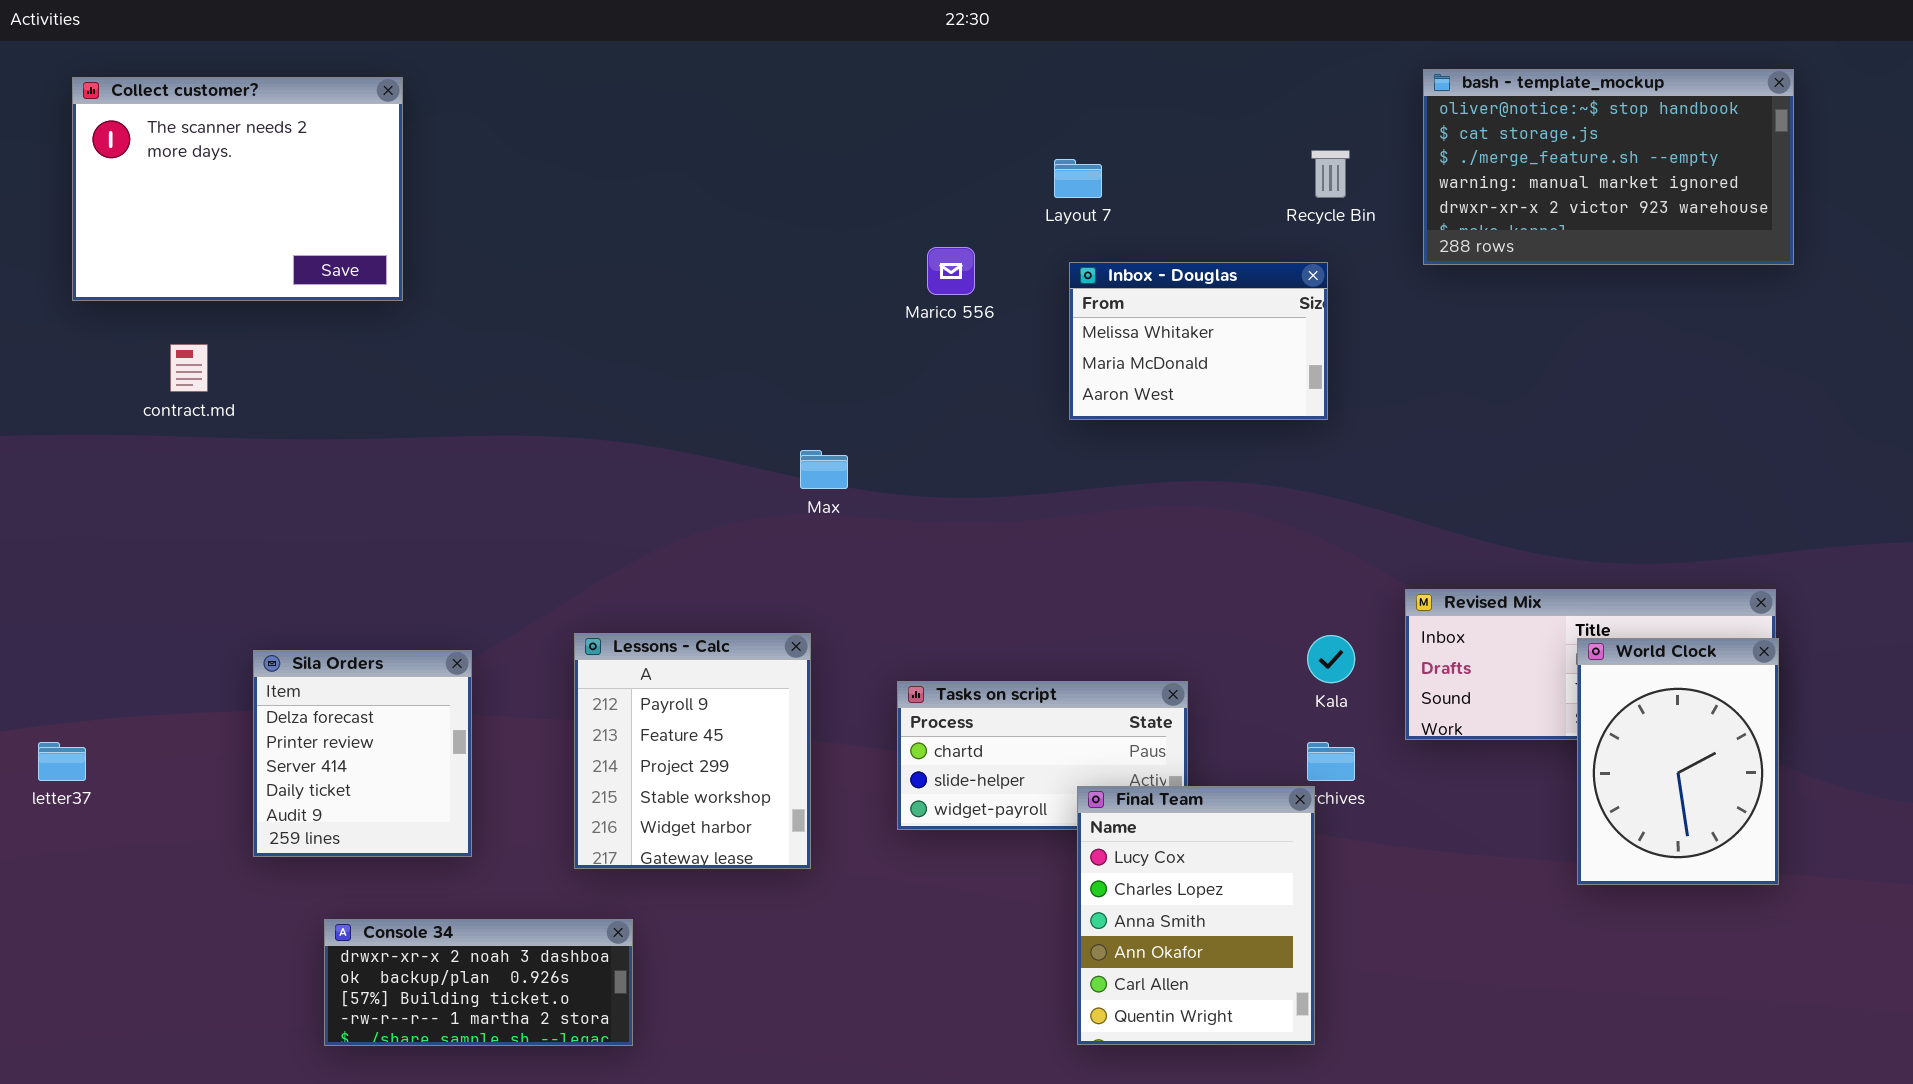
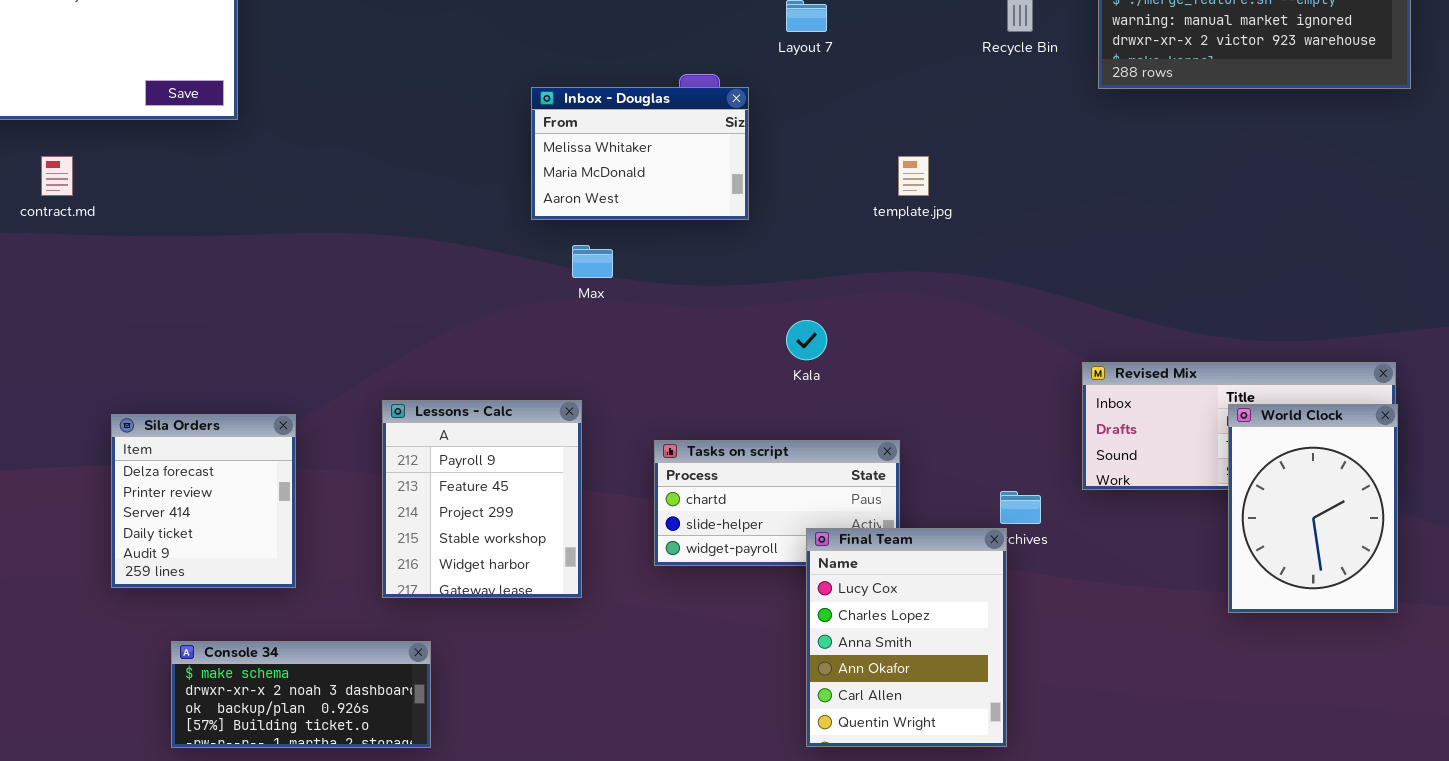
Inbox - Douglas: [1069,262,1328,420] -> [531,87,749,220], moved
Kala: [1307,635,1355,683] -> [786,320,827,360], moved
Console 34: [324,919,633,1046] -> [171,641,431,748], scrolled up 1 row

